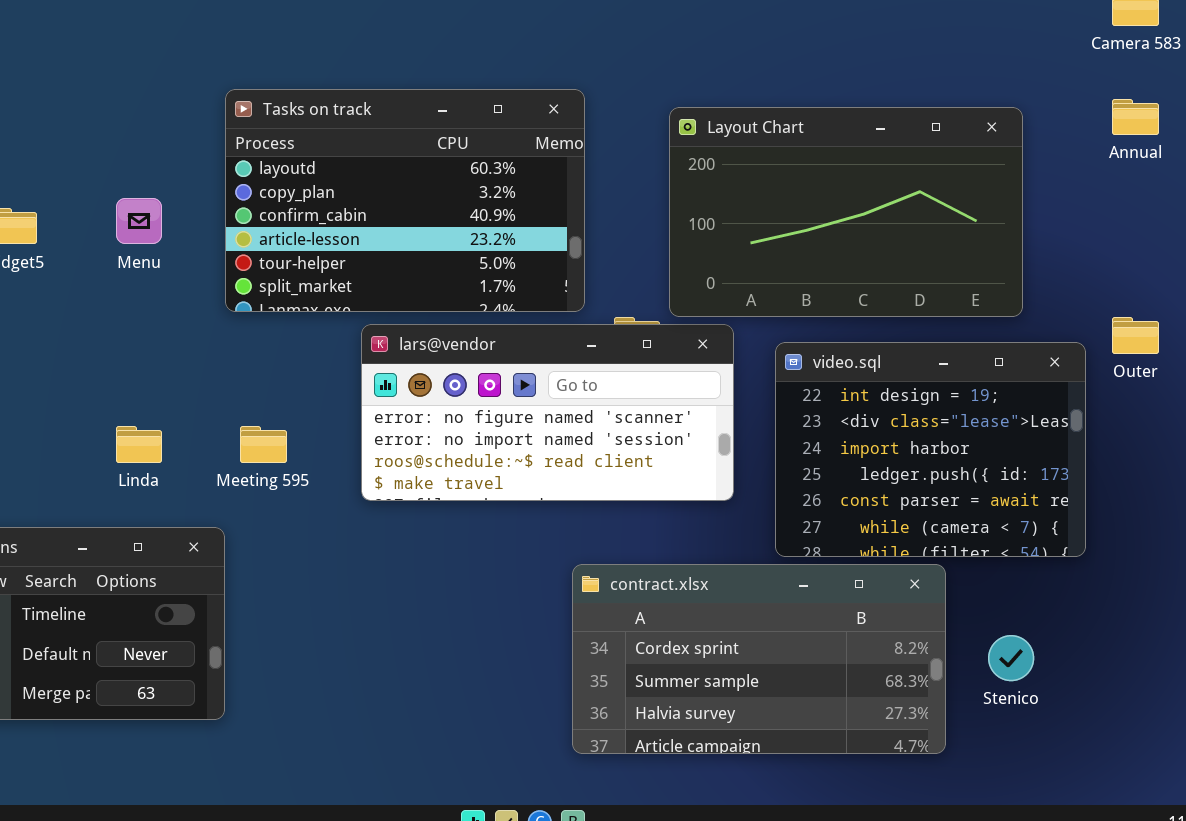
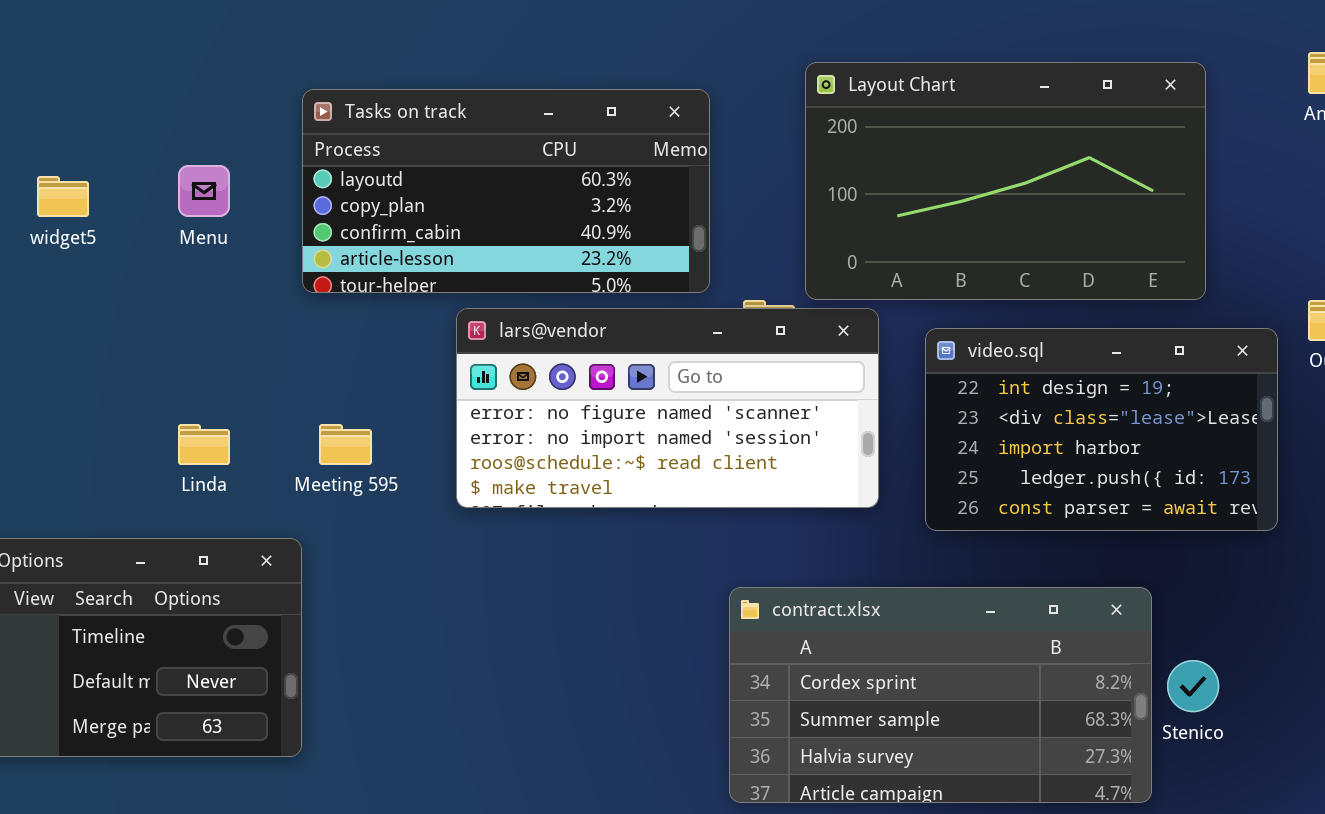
Tasks on track: [225,89,585,312] -> [302,89,710,293], resized
video.sql: [775,342,1086,557] -> [925,328,1278,531], resized
contract.xlsx: [572,564,946,754] -> [729,587,1152,803], moved

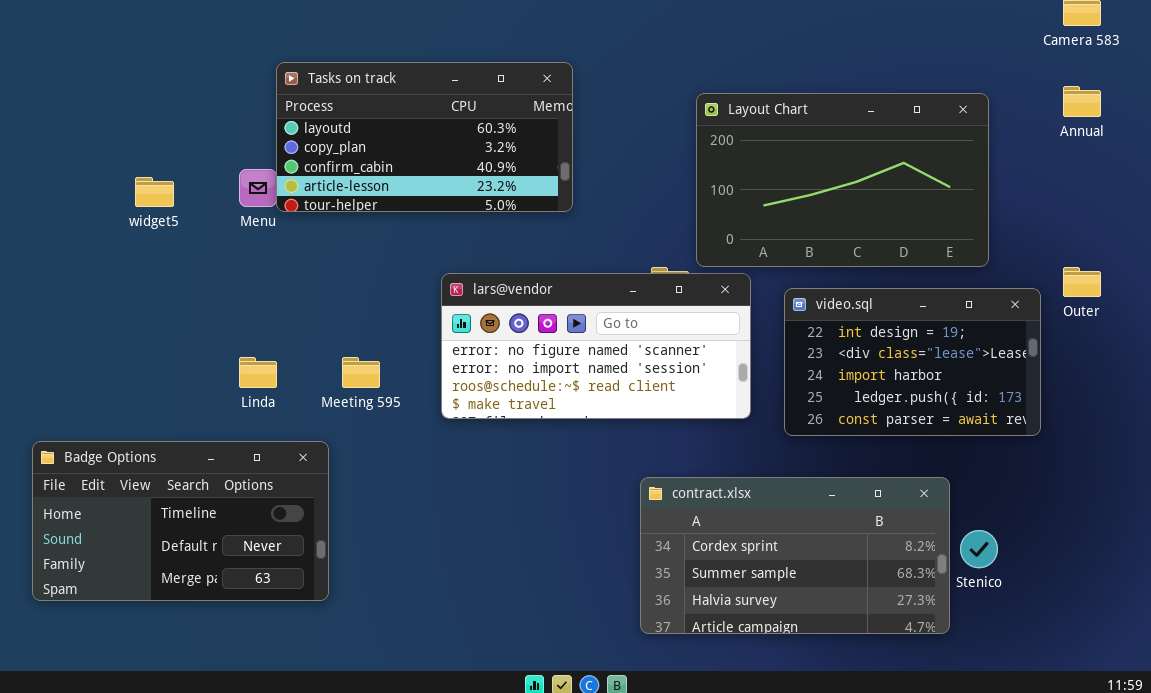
Tasks on track: [302,89,710,293] -> [276,62,573,212], moved

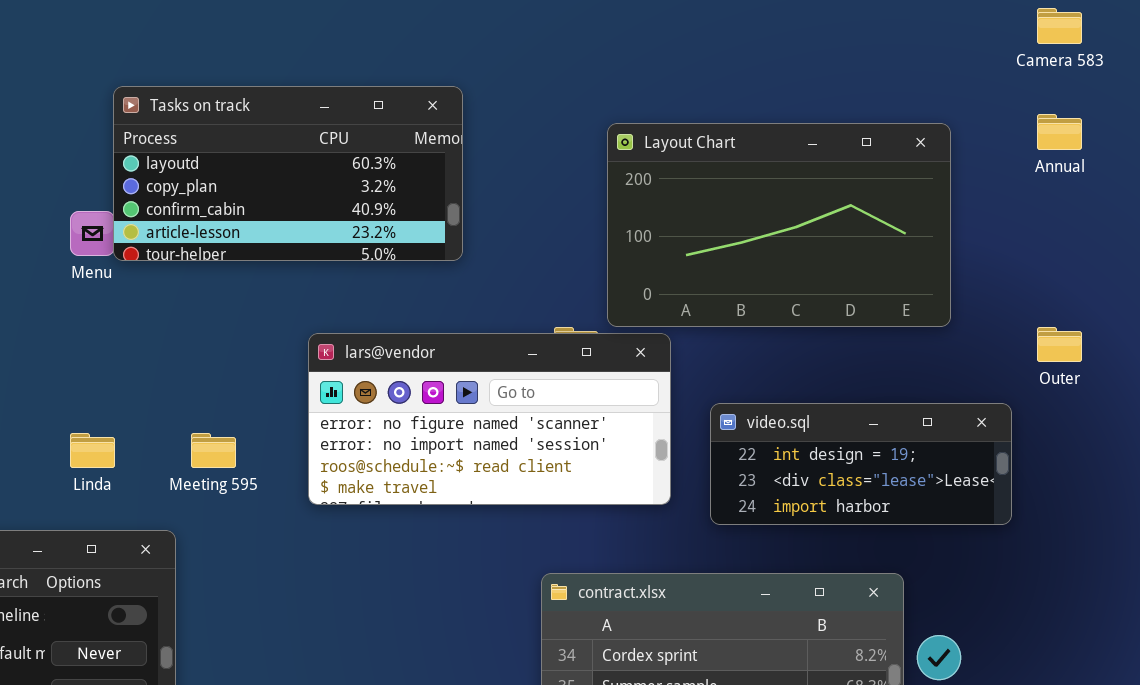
video.sql: [784,288,1041,436] -> [710,403,1012,525], resized

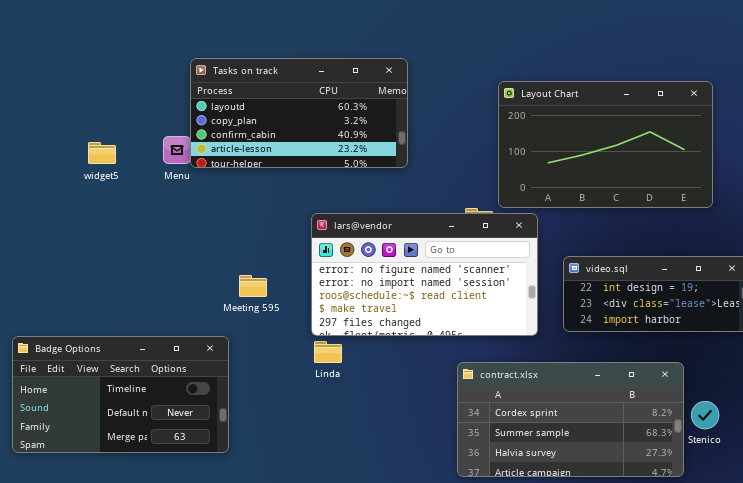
lars@vendor: [308,333,671,505] -> [311,213,538,336], resized
Linda: [70,433,115,468] -> [314,341,342,363], moved

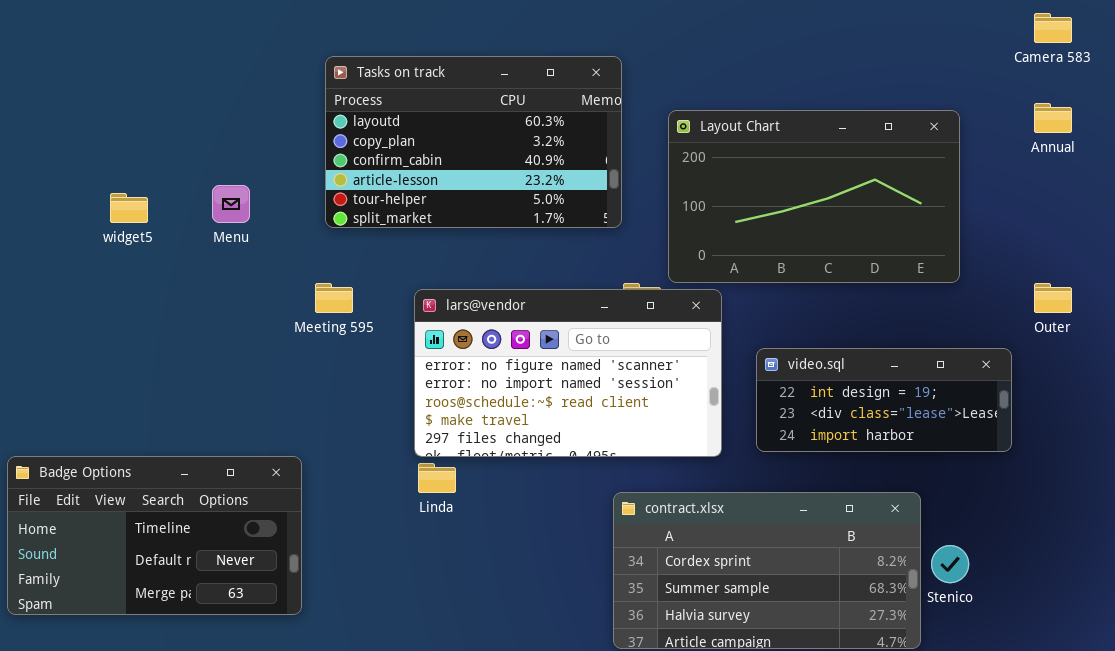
Tasks on track: [190,58,408,168] -> [325,56,622,228], moved, resized
Meeting 595: [239,275,267,297] -> [315,283,353,313], moved

